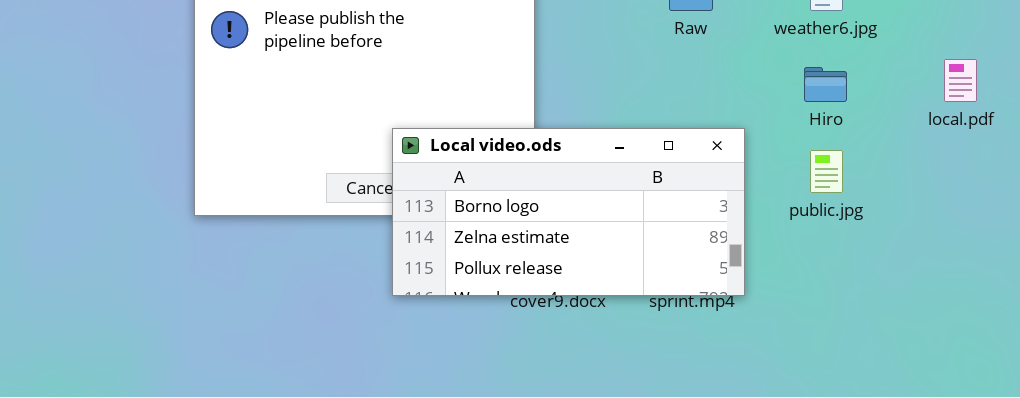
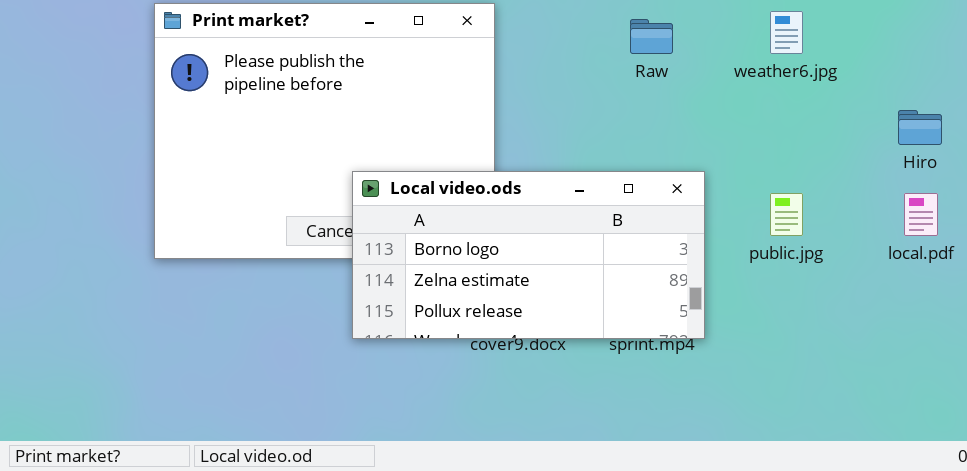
local.pdf: [944,59,977,102] -> [904,193,938,236], moved
Hiro: [804,67,847,102] -> [898,110,942,145], moved

